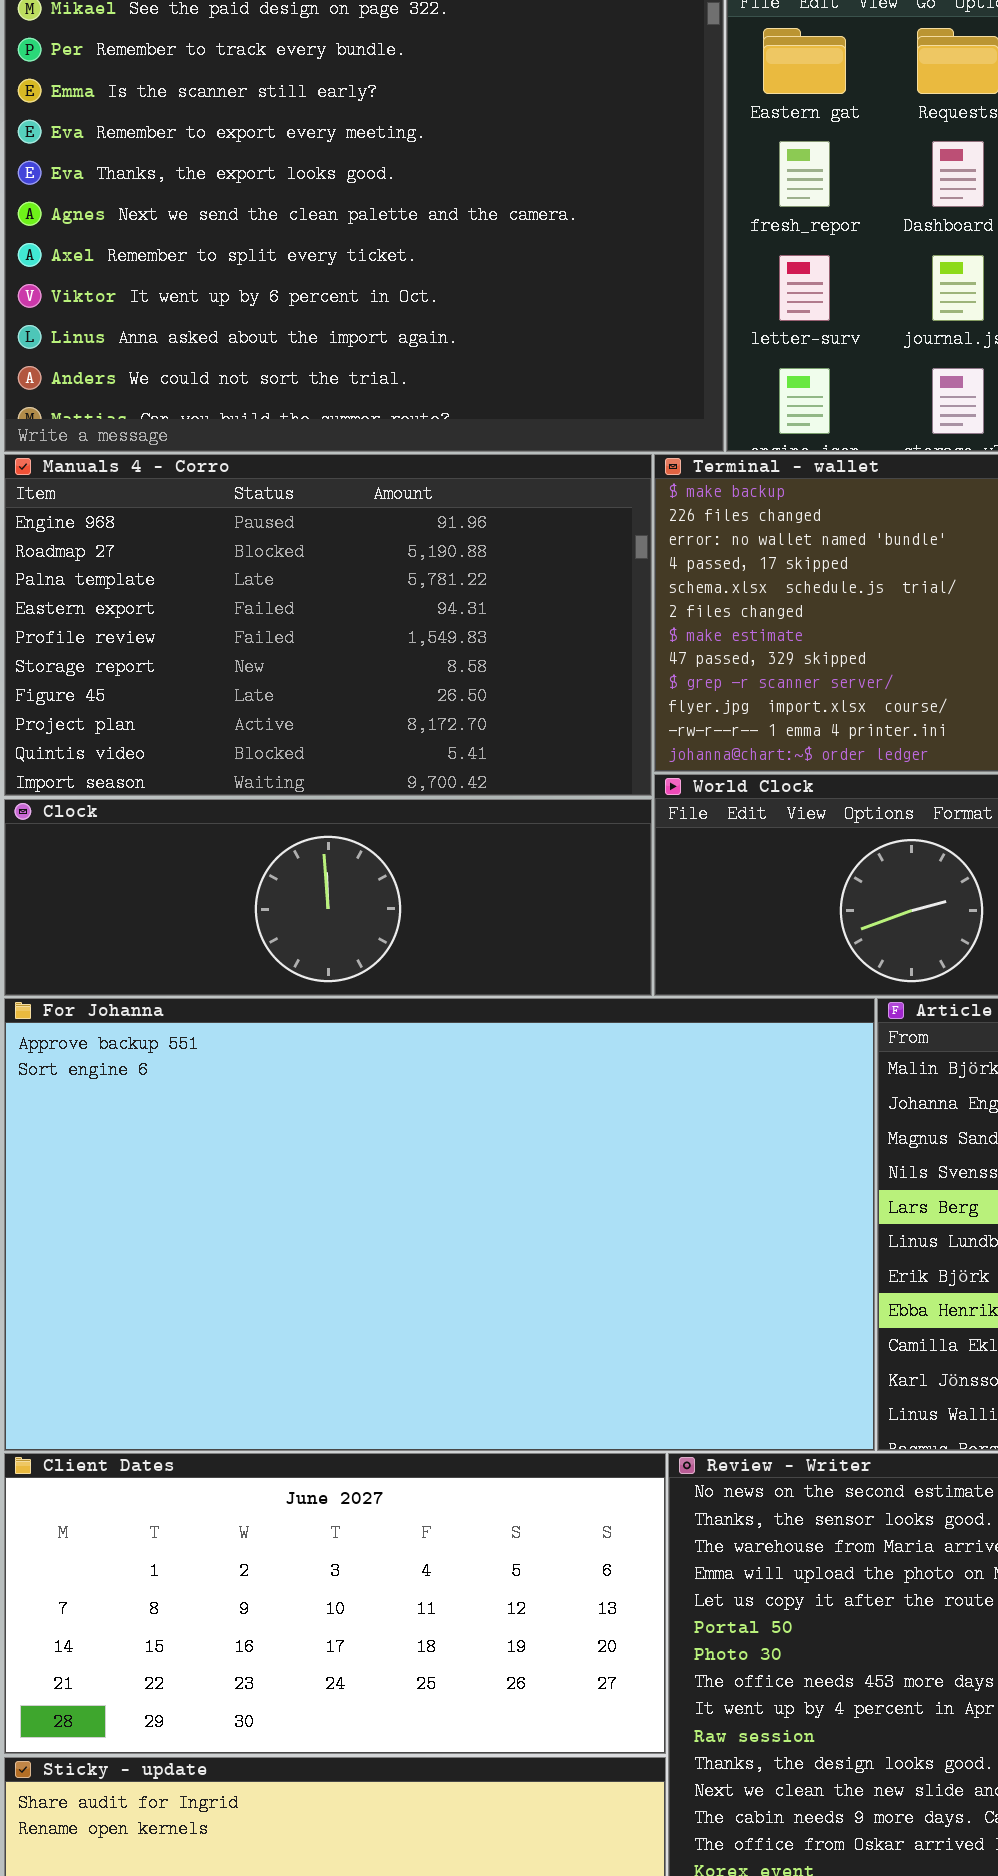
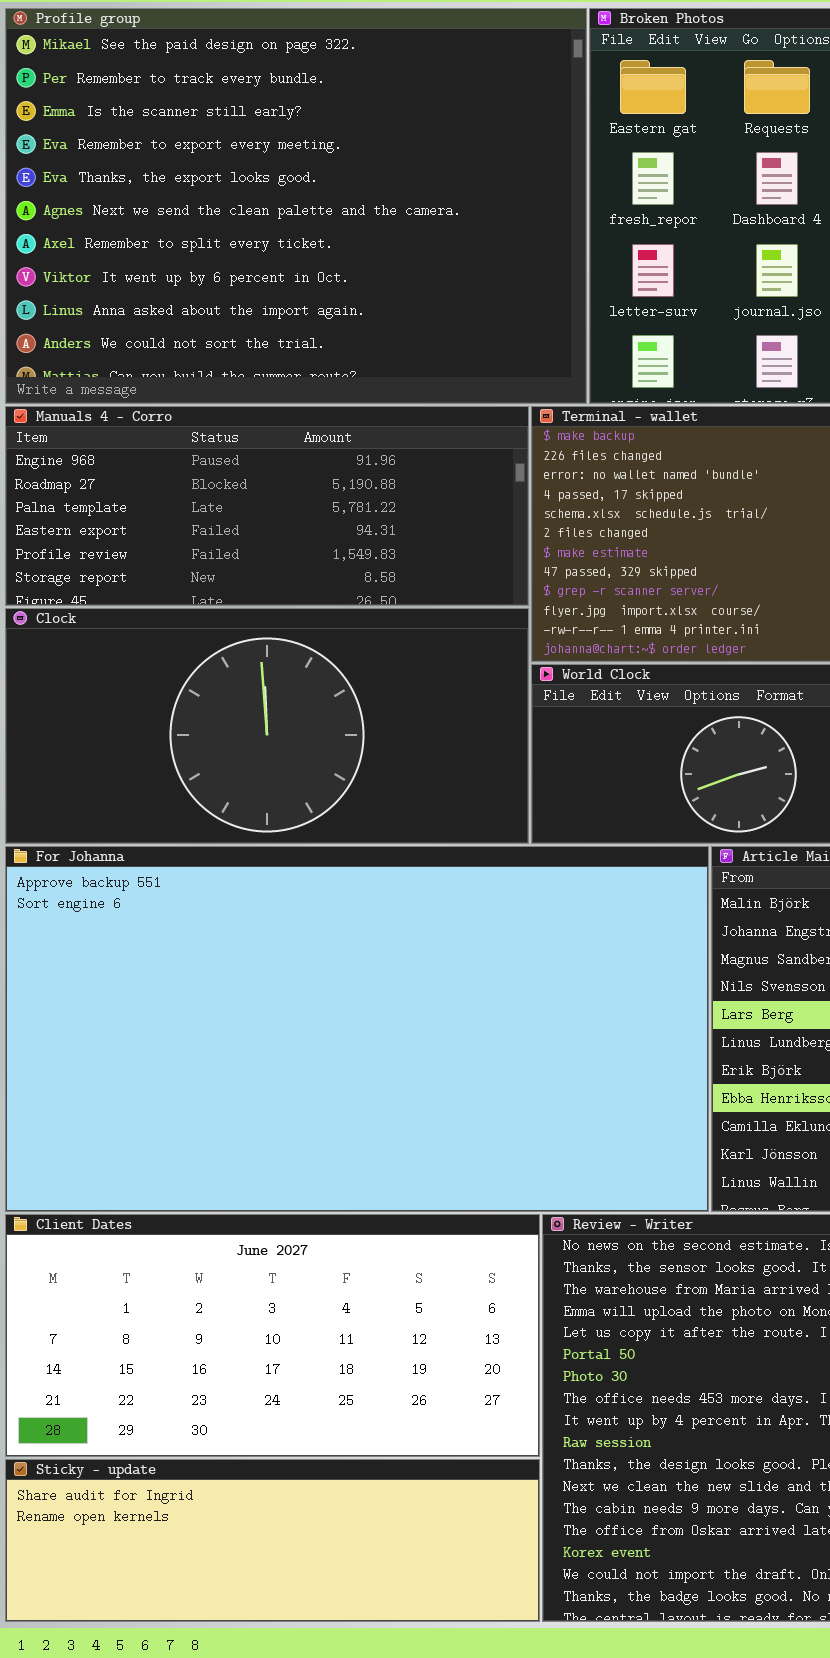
Manuals 4 - Corro: [4,454,652,796] -> [5,406,529,606], resized
Clock: [4,799,652,996] -> [5,608,529,844], resized

